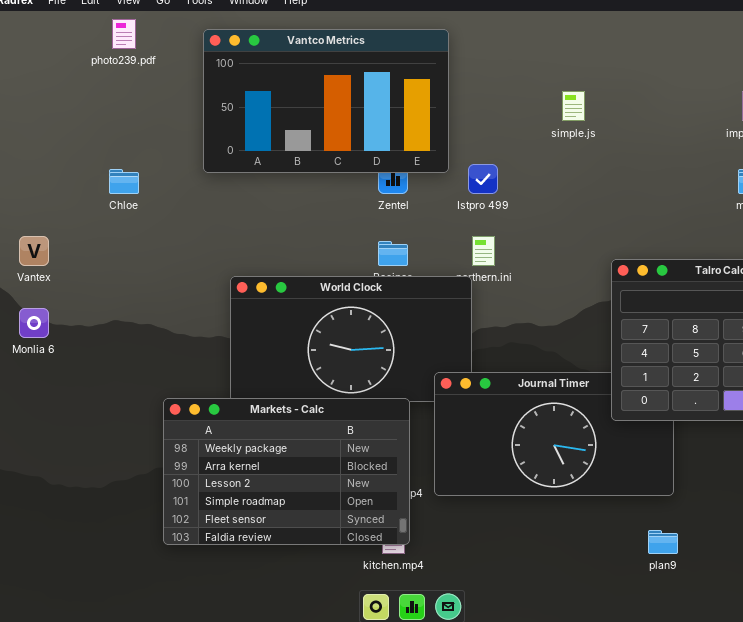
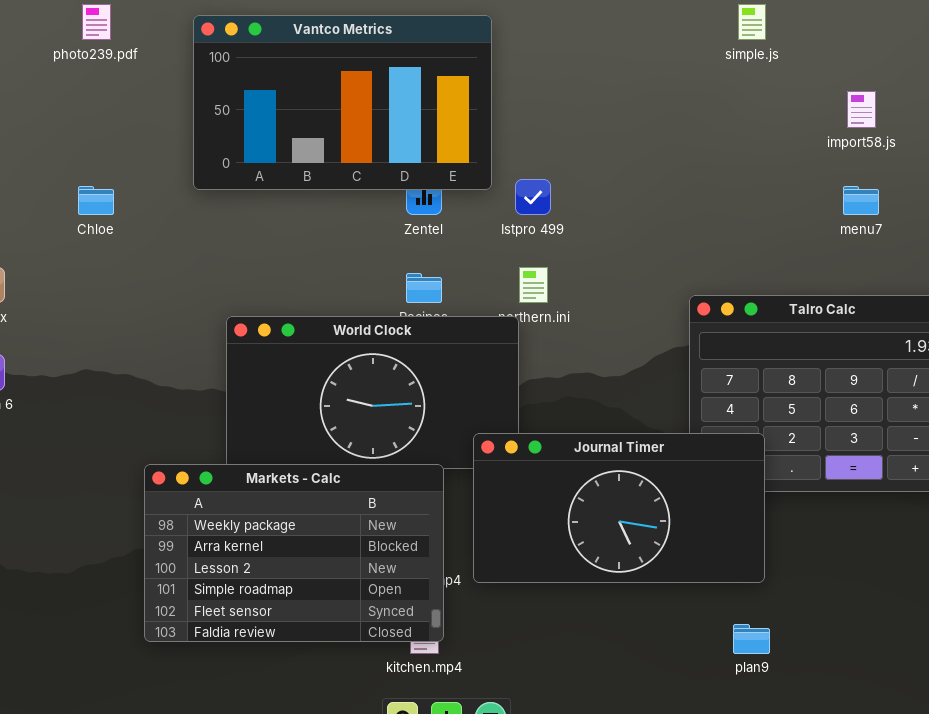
simple.js: [562,91,585,121] -> [738,4,766,40], moved
Journal Timer: [434,372,674,496] -> [473,433,765,583], raised

